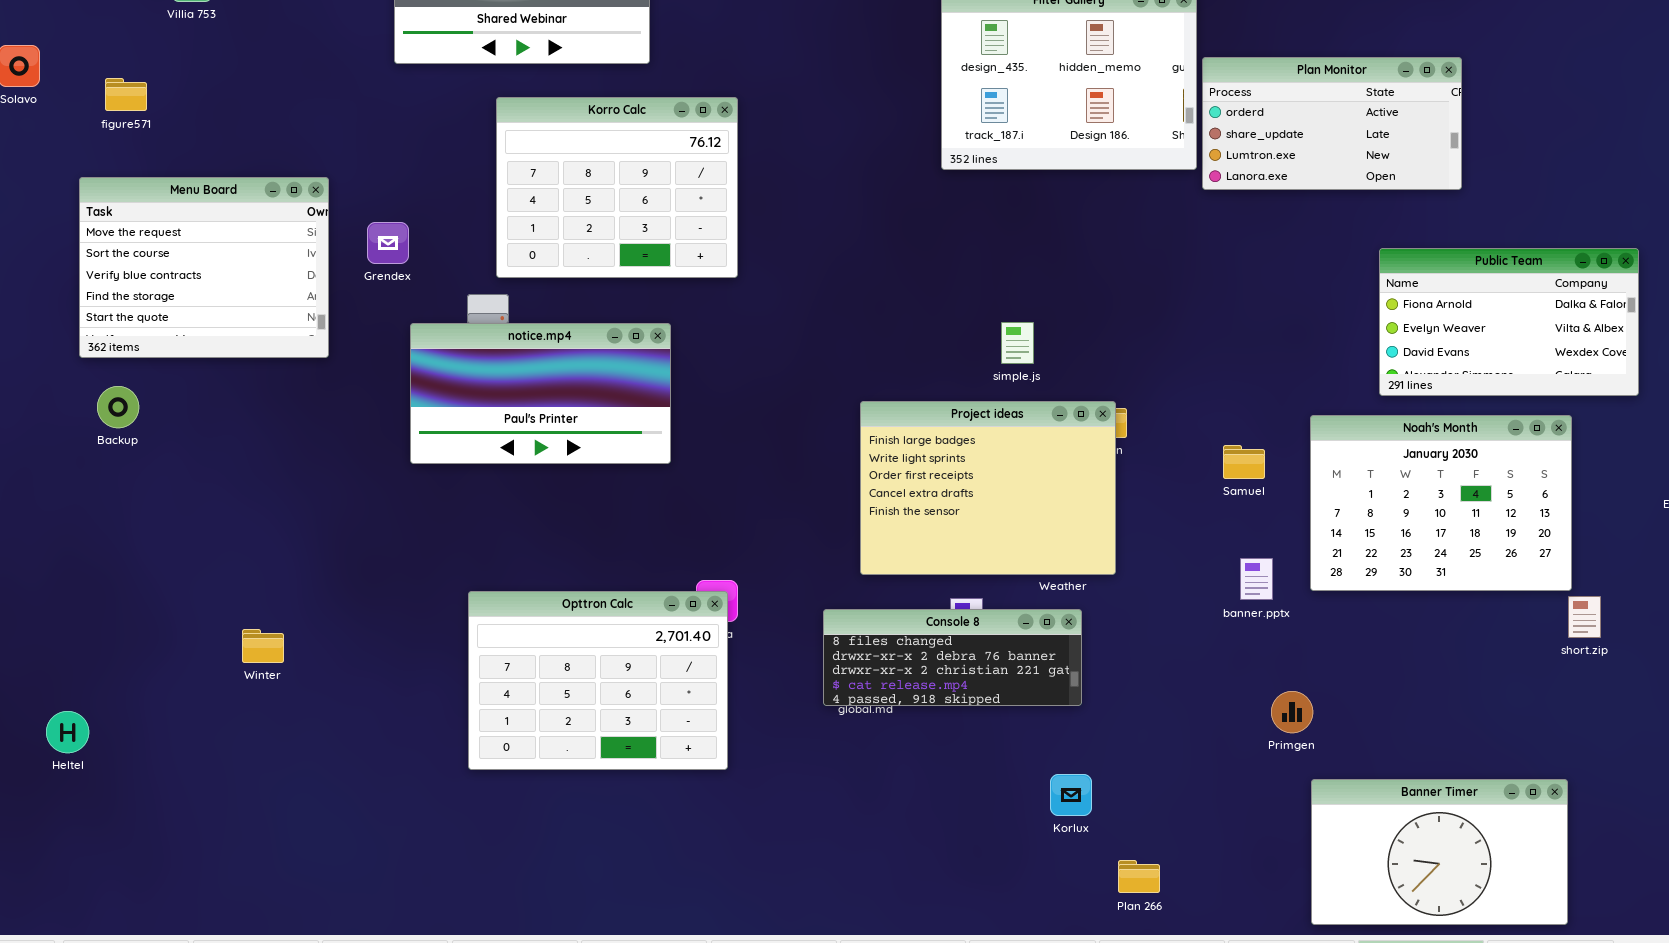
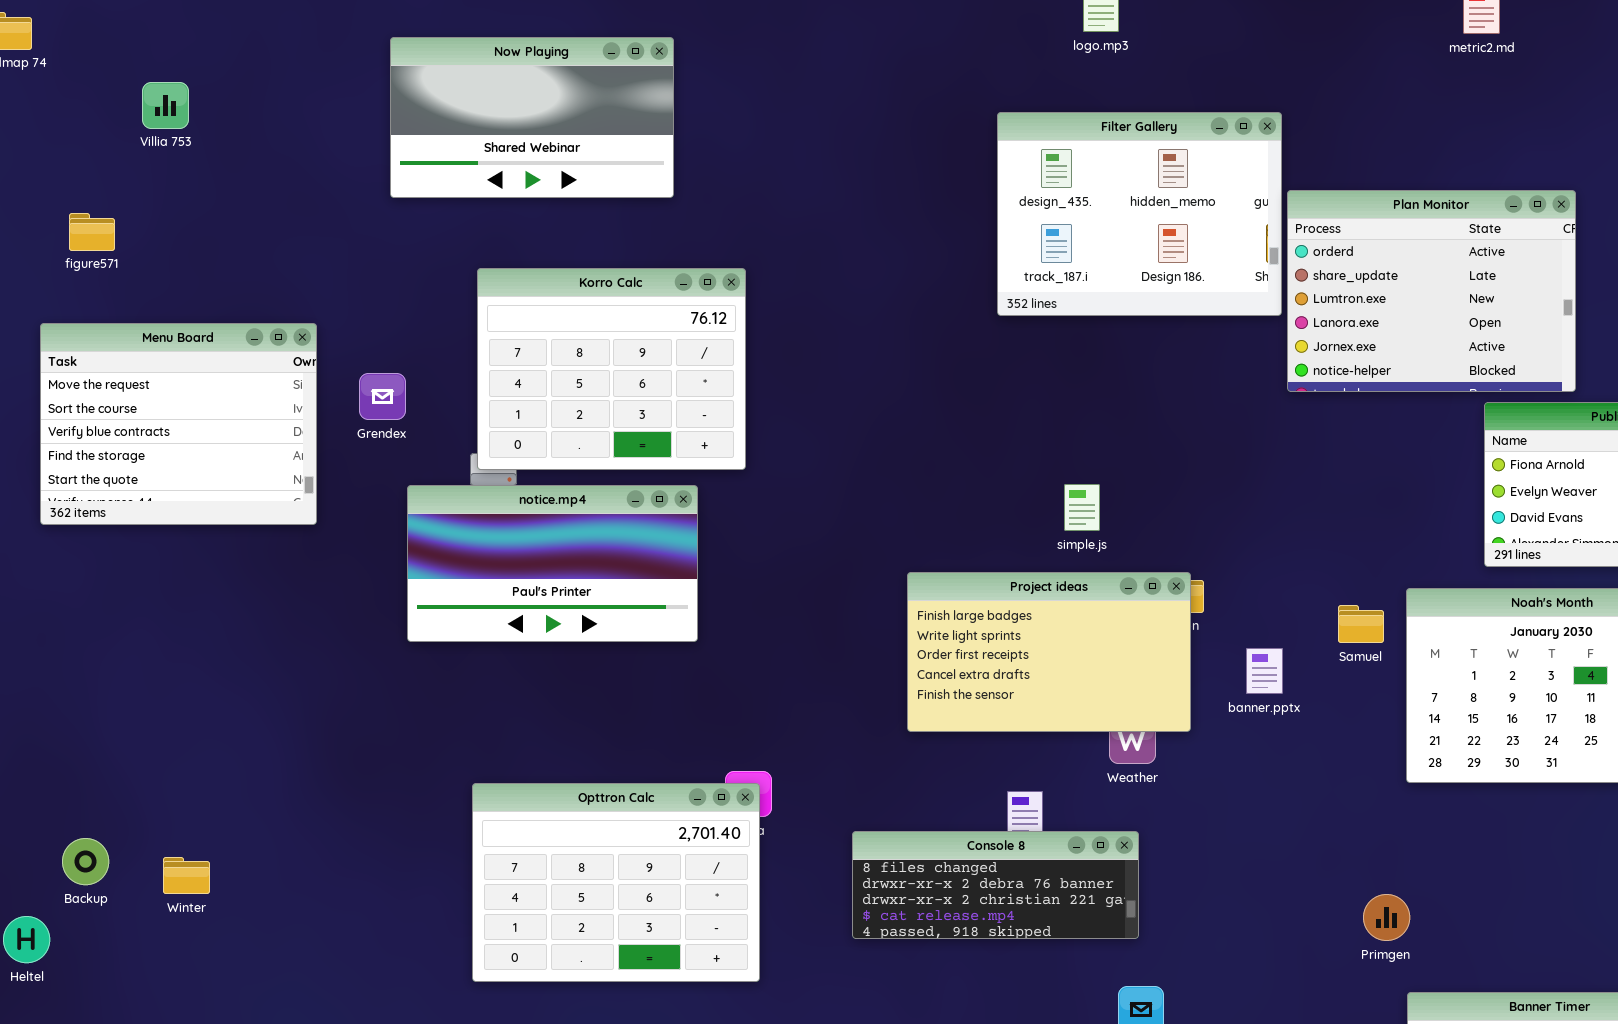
Plan Monitor: [1202,57,1462,190] -> [1287,190,1576,392], resized
Korro Calc: [496,97,738,278] -> [477,268,746,470], moved
Backup: [97,386,139,428] -> [62,838,109,885], moved
Project ideas: [860,401,1116,575] -> [907,572,1191,732], resized
Samuel: [1223,445,1265,479] -> [1338,605,1384,643], moved
banner.pptx: [1240,558,1273,600] -> [1246,648,1283,694], moved
Console 8: [823,609,1082,706] -> [852,831,1139,939], moved
Winter: [242,629,284,663] -> [163,857,210,894], moved

